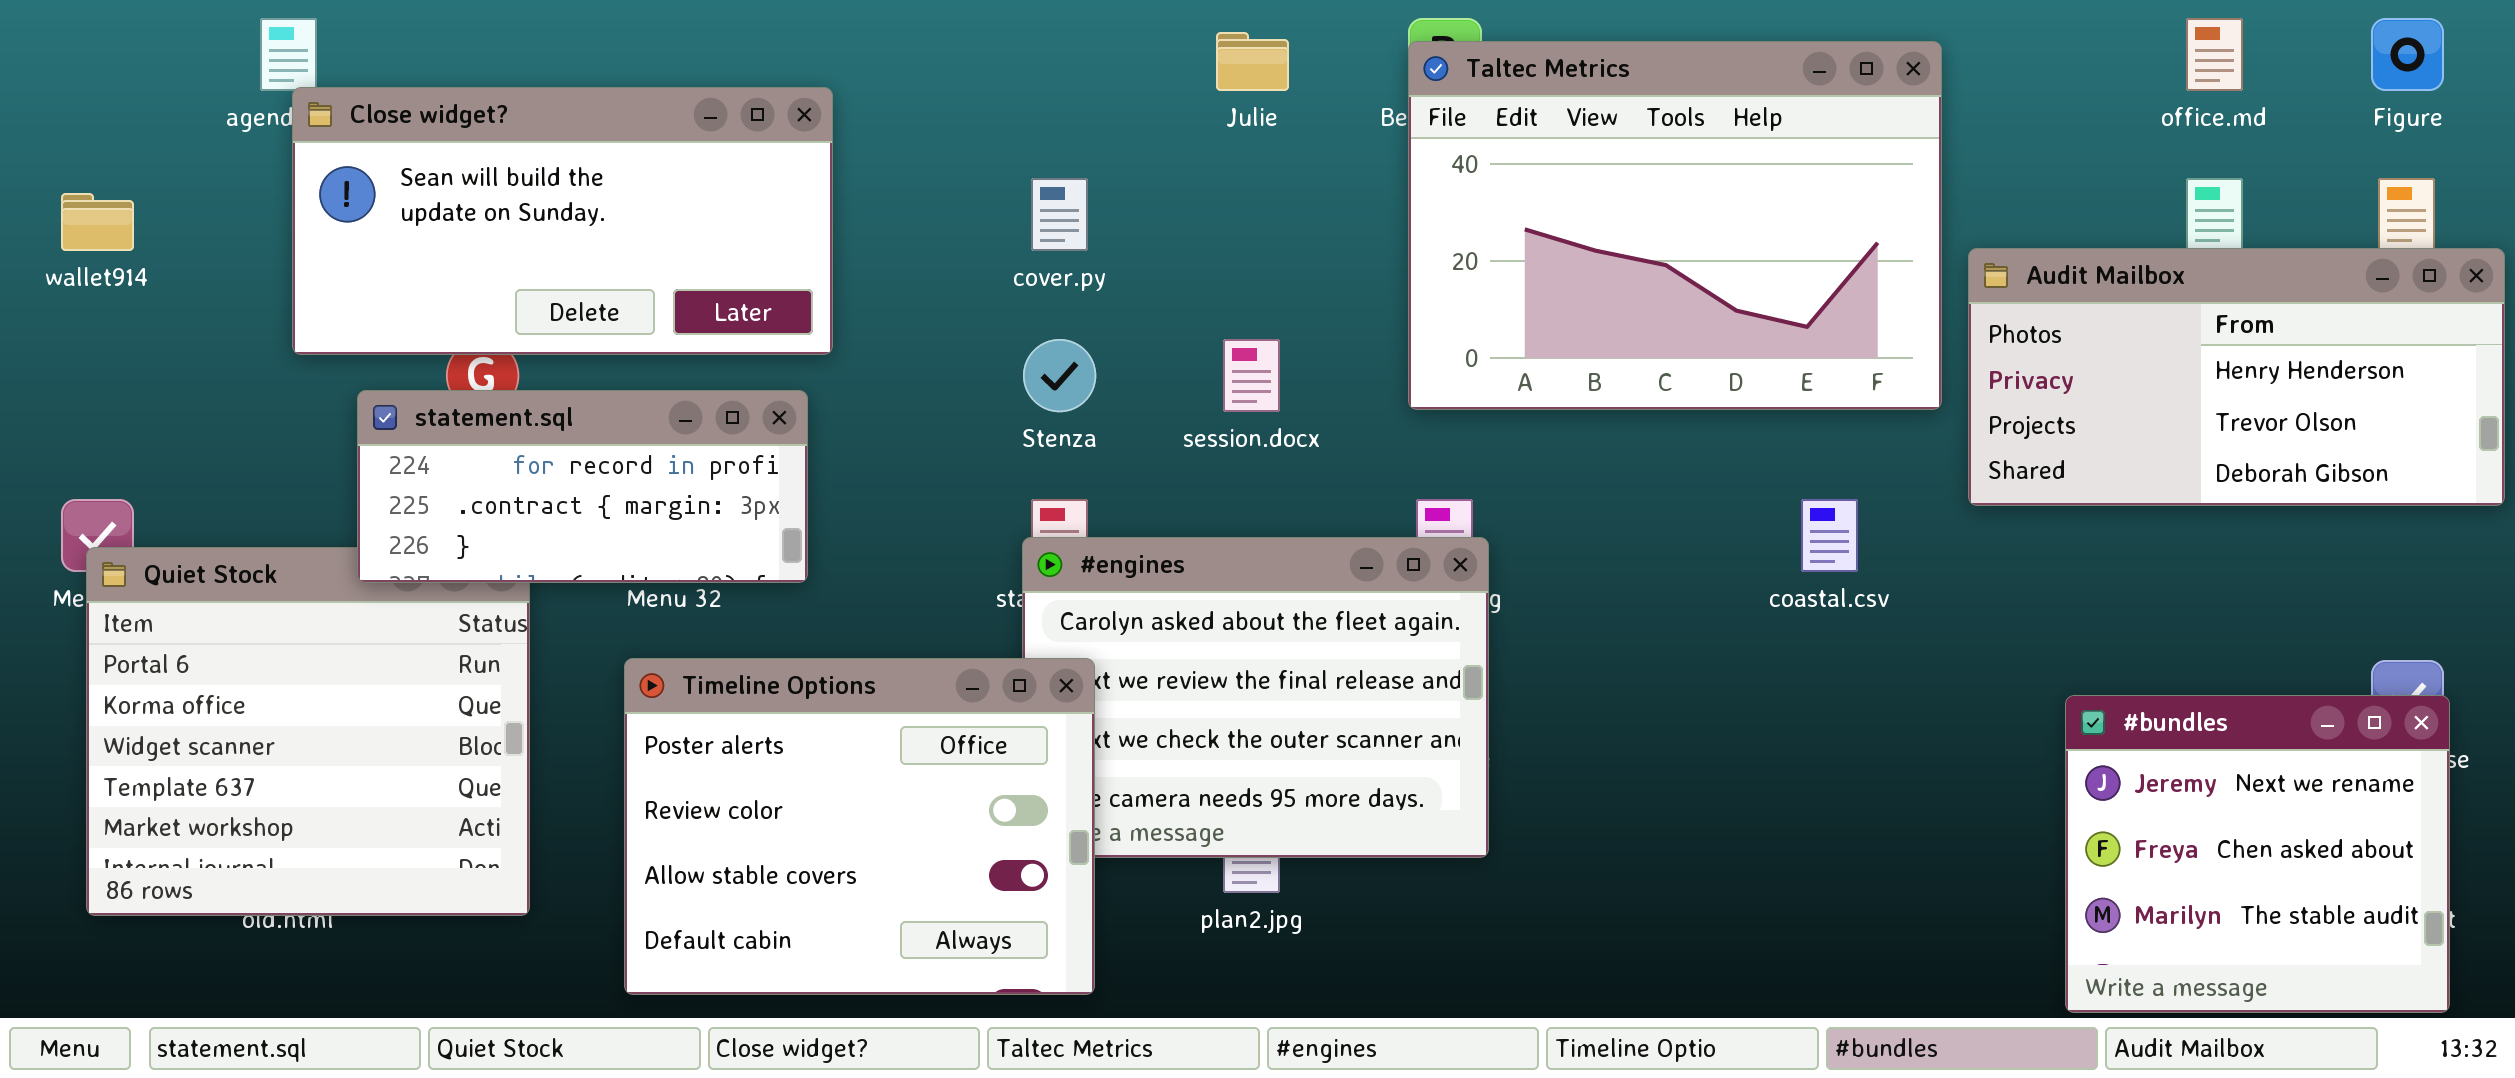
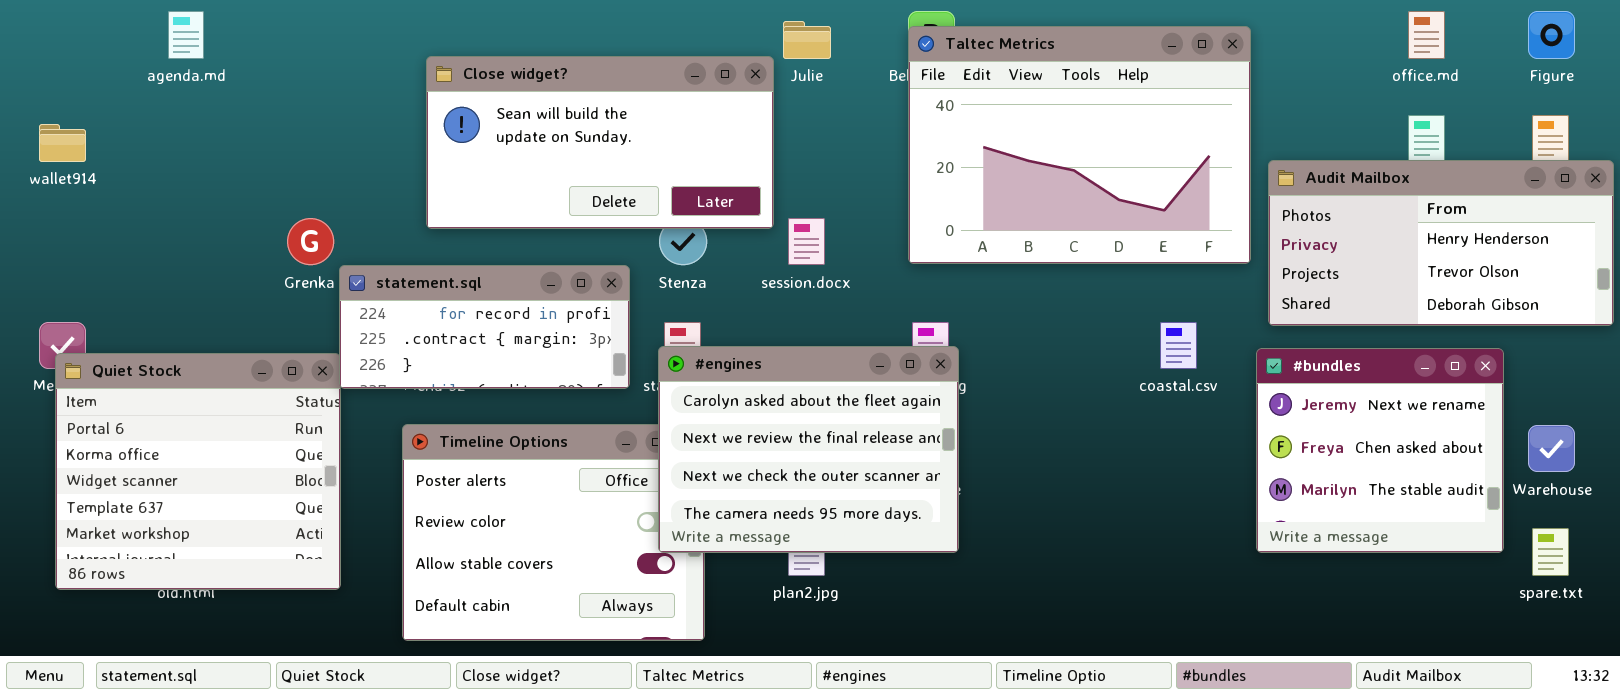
Close widget?: [292,87,833,355] -> [426,56,774,229], moved
statement.sql: [357,390,808,583] -> [339,265,630,389], moved
#engines: [1022,537,1489,858] -> [658,346,959,553], raised
#bundles: [2065,695,2450,1013] -> [1256,348,1504,553], moved

